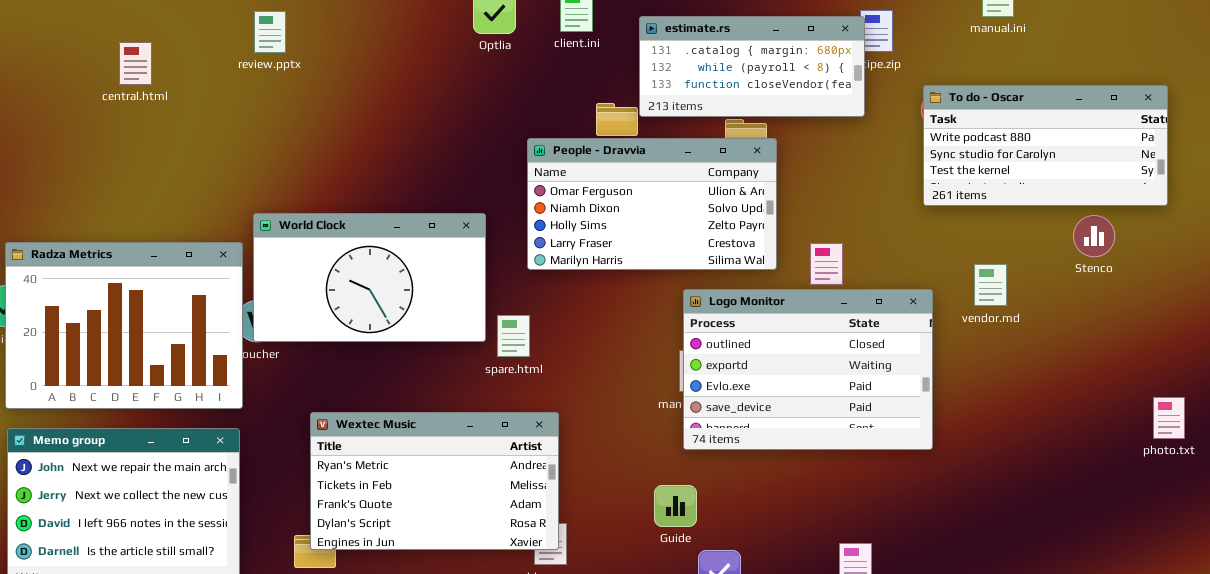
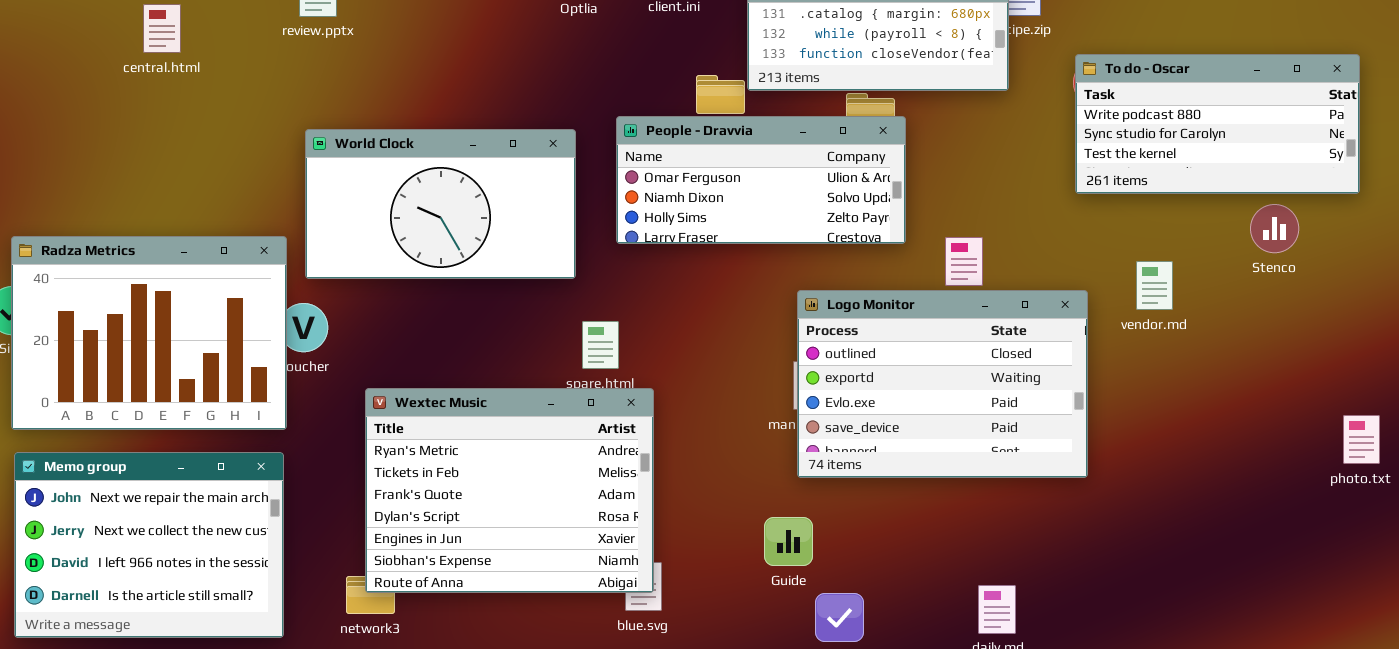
People - Dravvia: [527,138,777,270] -> [616,116,906,244], resized
World Clock: [253,213,486,342] -> [305,129,576,279], moved
Wextec Music: [310,412,559,550] -> [365,388,654,593], resized

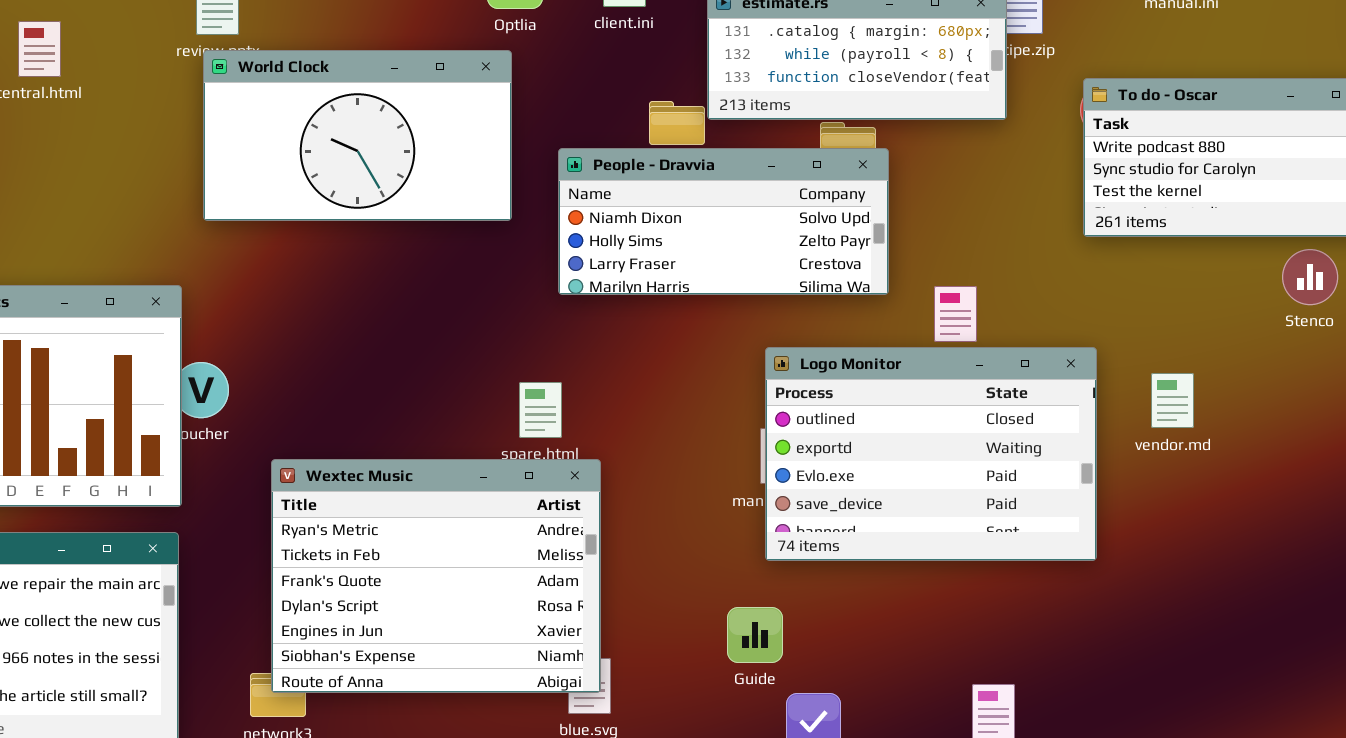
People - Dravvia: [616,116,906,244] -> [558,148,889,295], scrolled down 1 row
World Clock: [305,129,576,279] -> [203,50,512,221], moved
vendor.md: [1136,261,1173,310] -> [1151,373,1194,428], moved

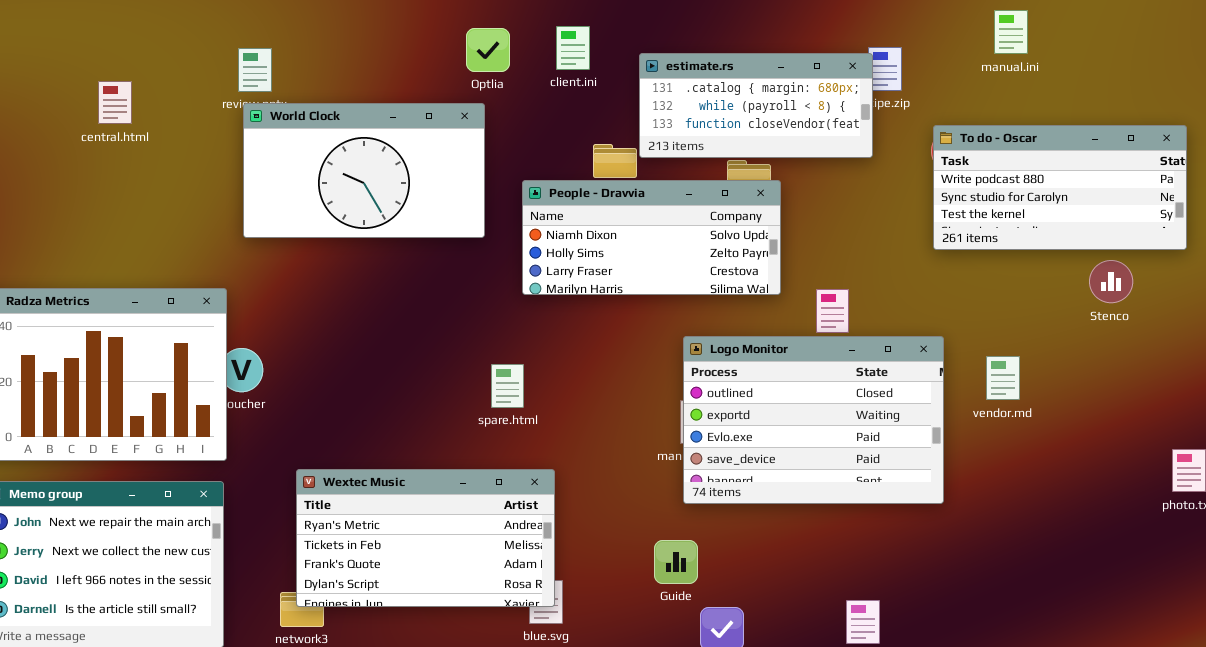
Wextec Music: [271,459,601,693] -> [296,469,555,607], resized

